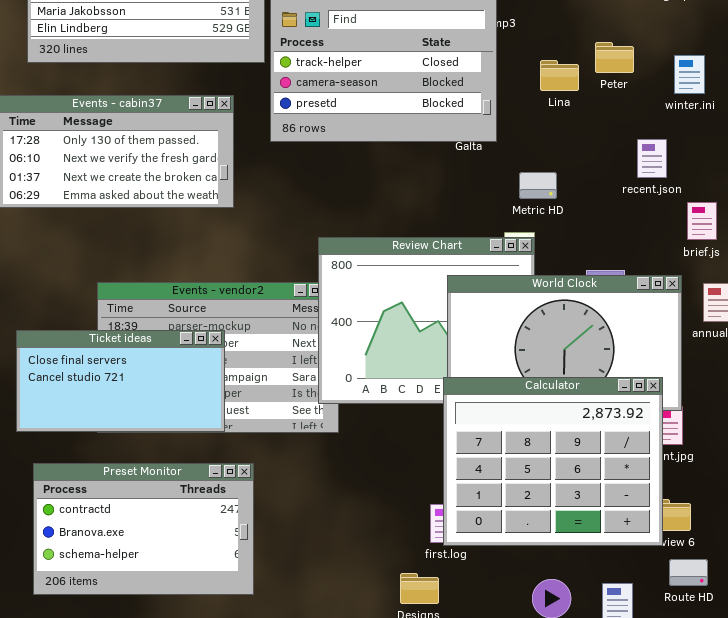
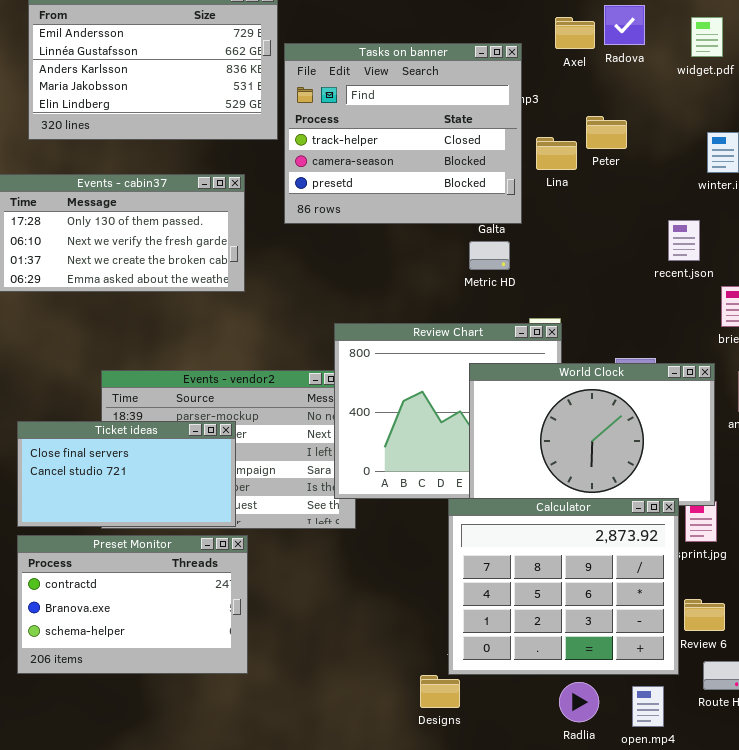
Peter: [595,42,634,73] -> [586,116,627,149], moved
Lina: [540,60,579,91] -> [536,137,577,170], moved
Metric HD: [519,172,557,199] -> [469,241,510,270], moved
Calculator: [443,377,663,546] -> [448,498,679,675], moved
Preset Monitor: [33,463,254,595] -> [17,535,248,674], moved

